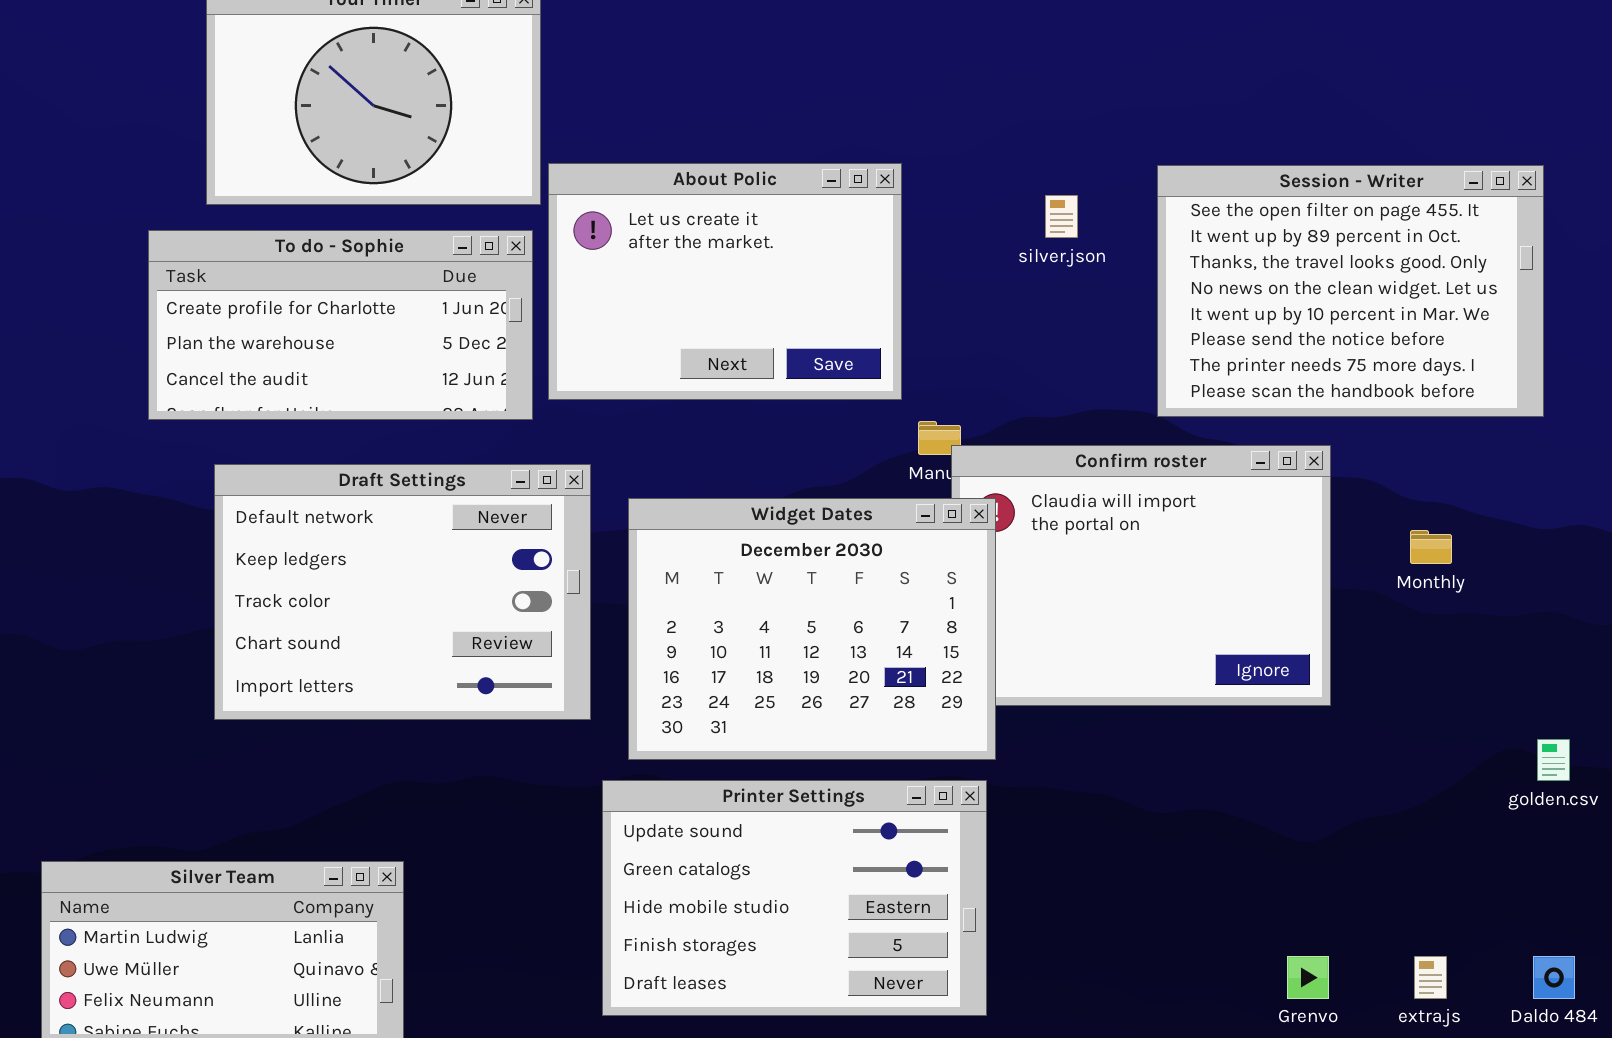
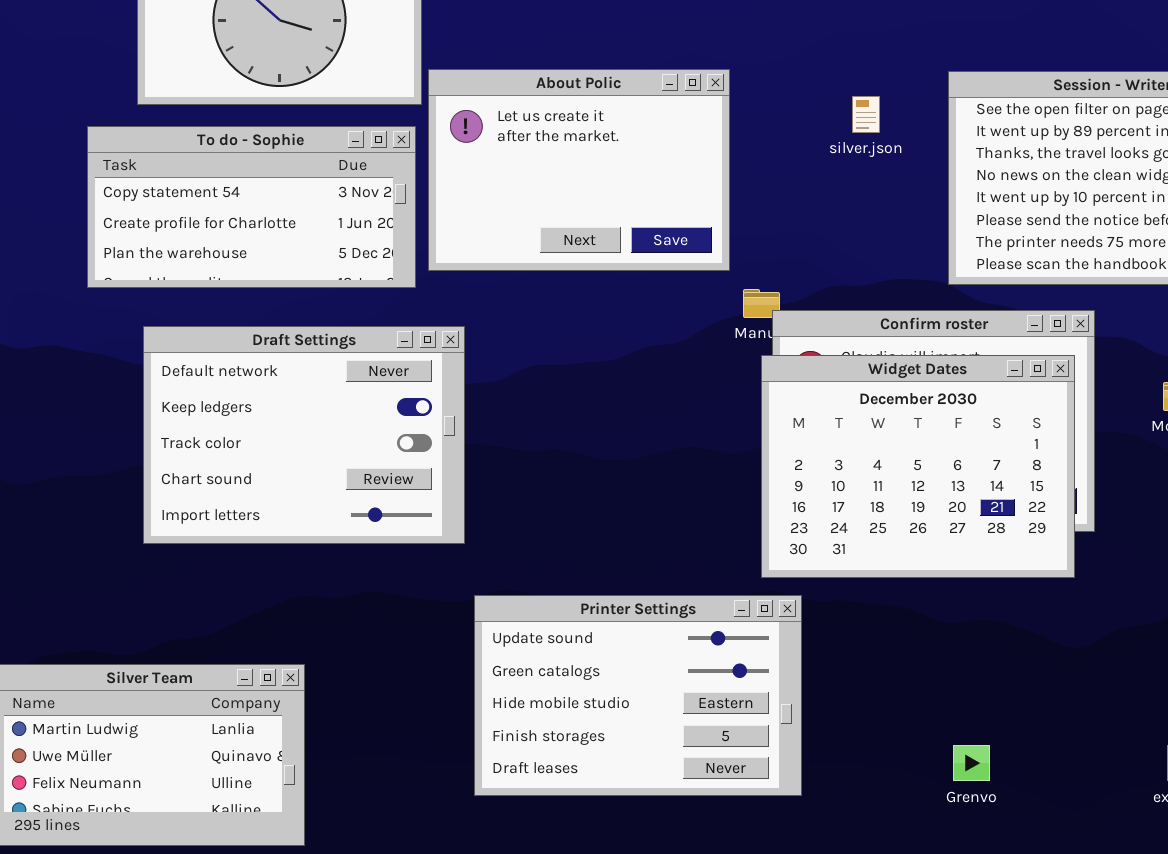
To do - Sophie: [148,230,533,420] -> [87,126,416,288], scrolled up 1 row
Widget Dates: [628,498,996,760] -> [761,355,1075,578], moved
Grenvo: [1287,956,1329,999] -> [953,745,990,781], moved

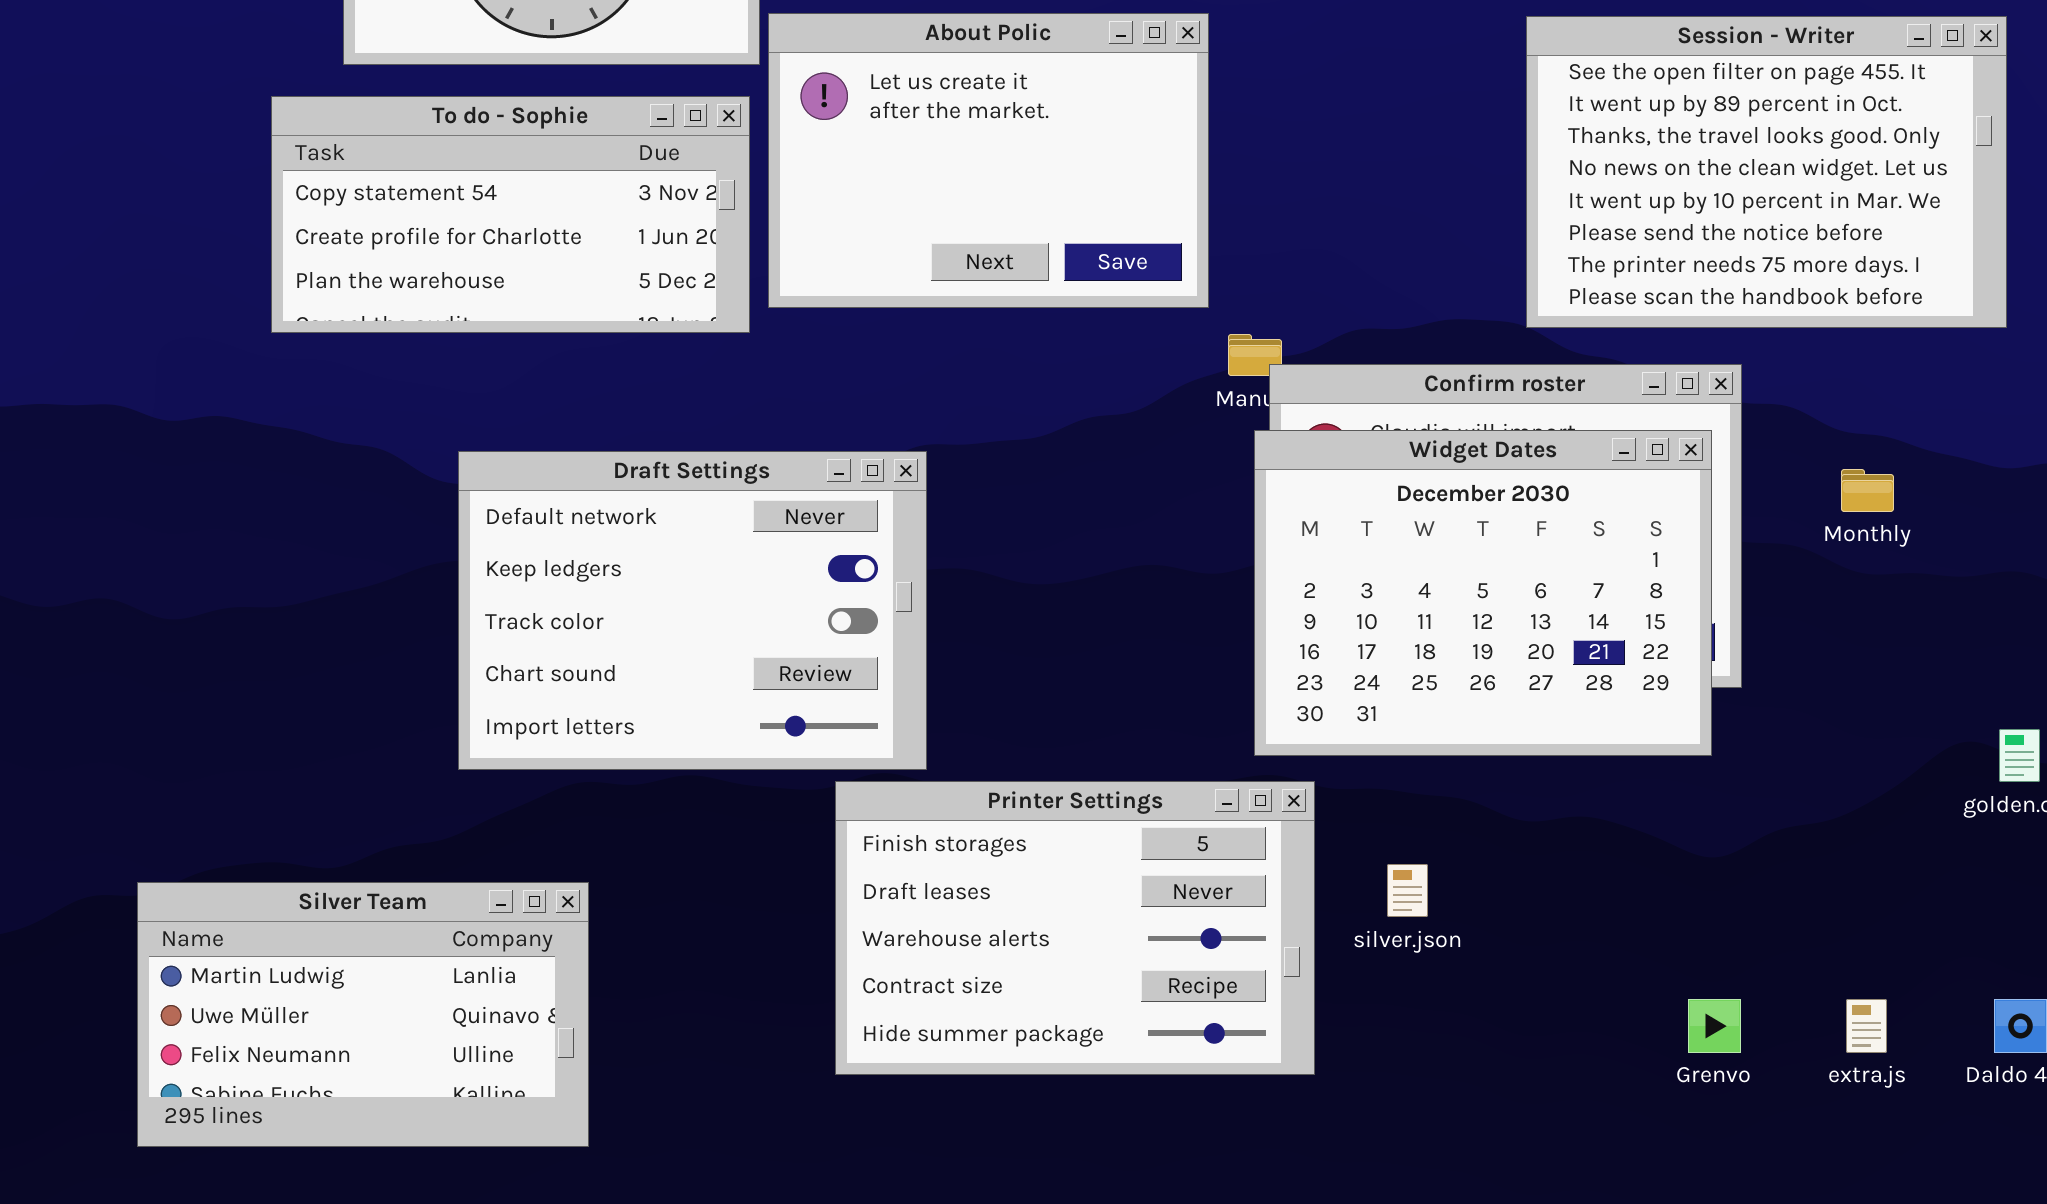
silver.json: [852,96,880,133] -> [1387,864,1428,917], moved
Draft Settings: [143,326,465,544] -> [458,451,927,770], moved
Printer Settings: [474,595,802,796] -> [835,781,1315,1075], scrolled down 3 rows
Grenvo: [953,745,990,781] -> [1688,999,1741,1053], moved

